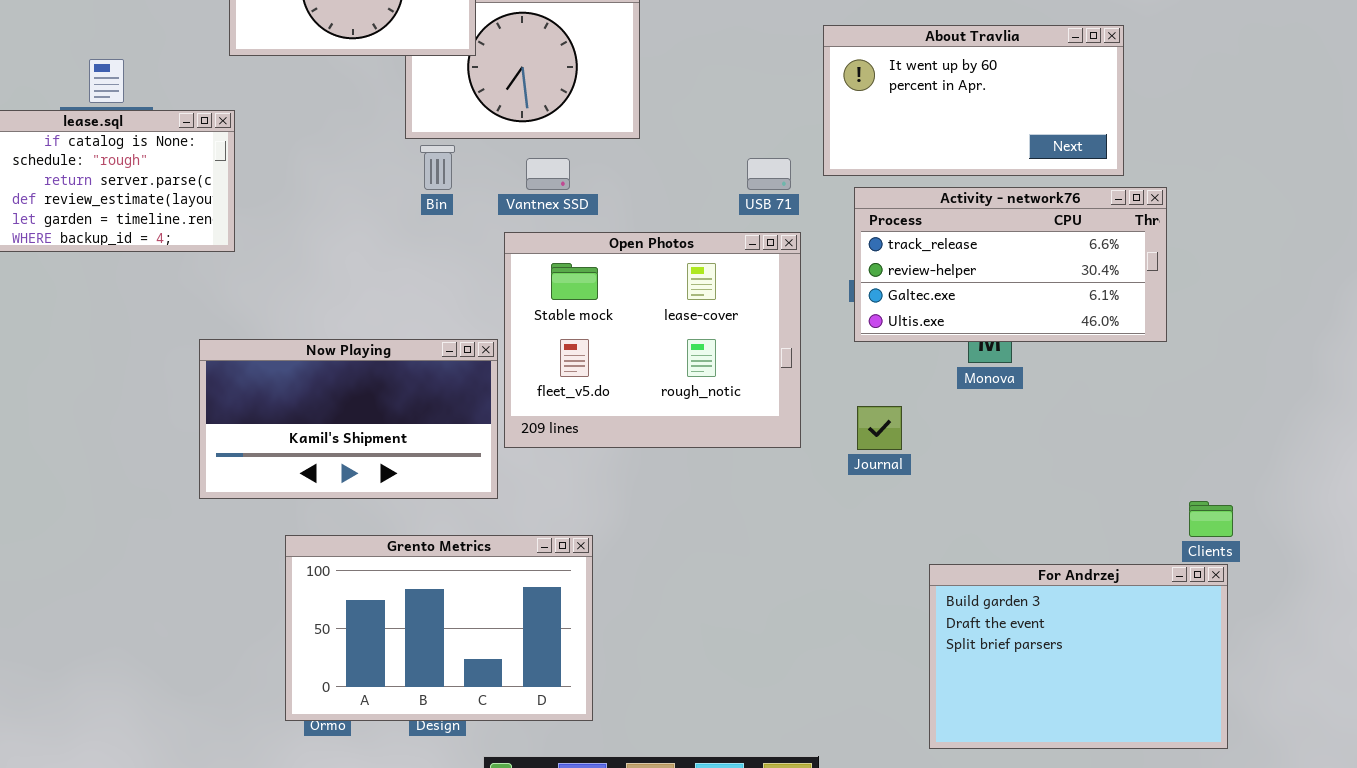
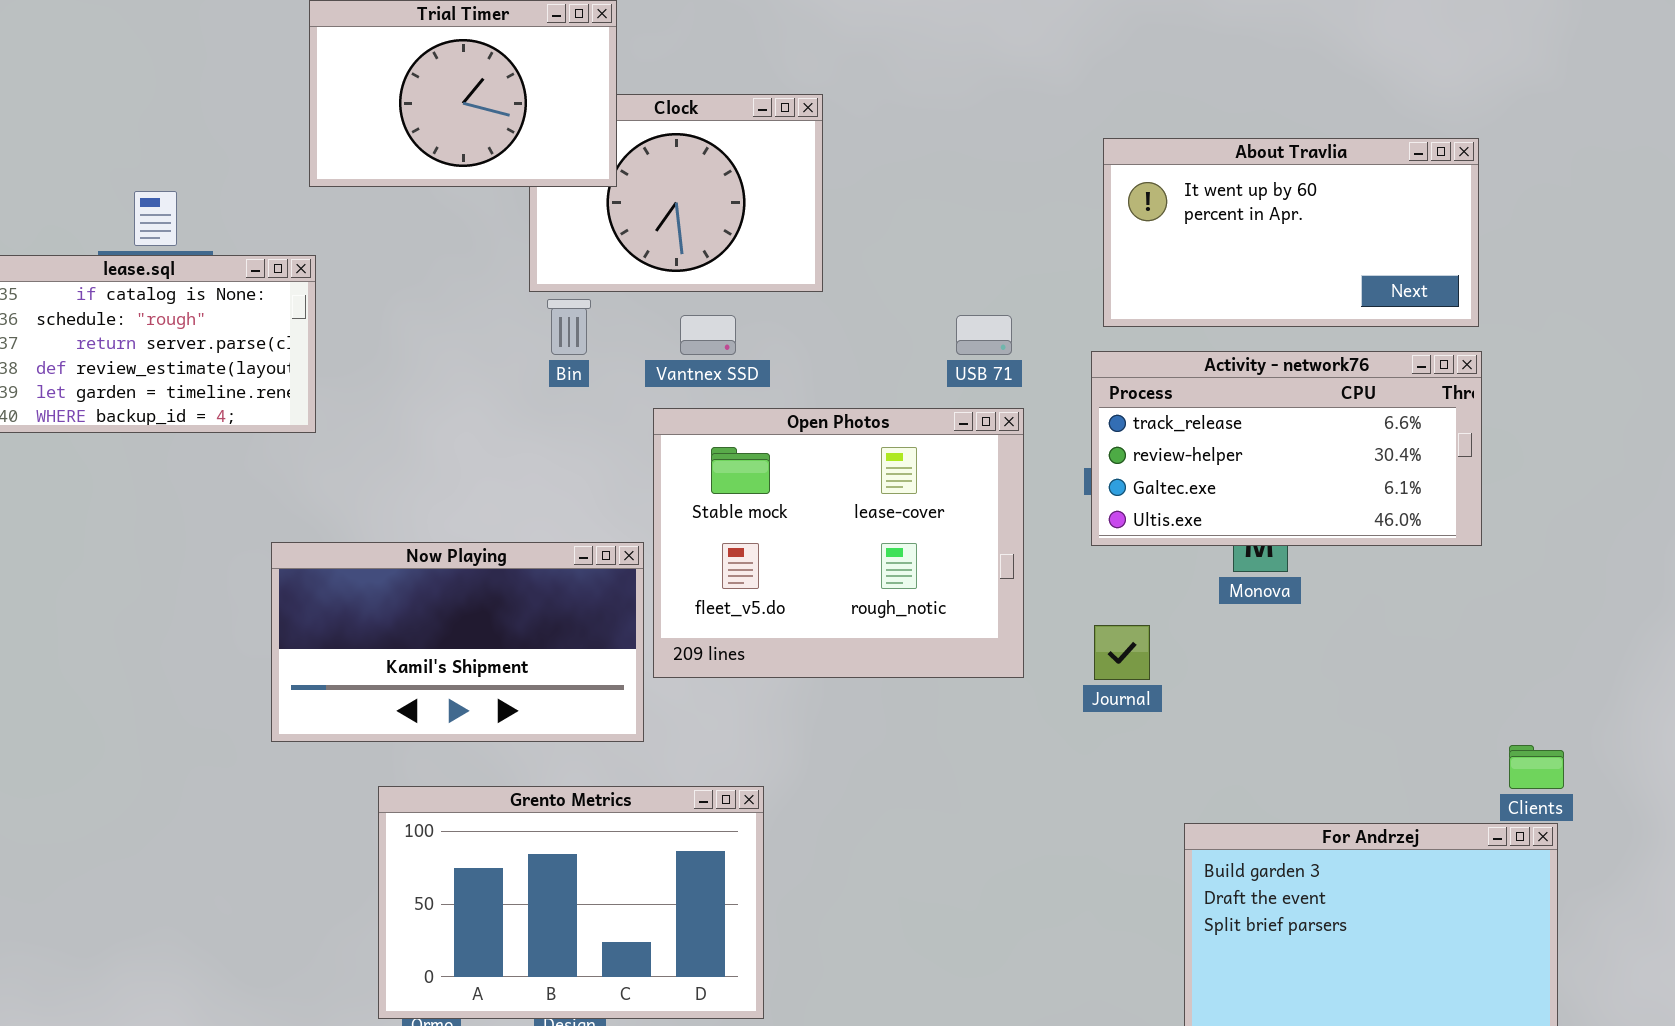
About Travlia: [823,25,1124,176] -> [1103,138,1479,327], moved

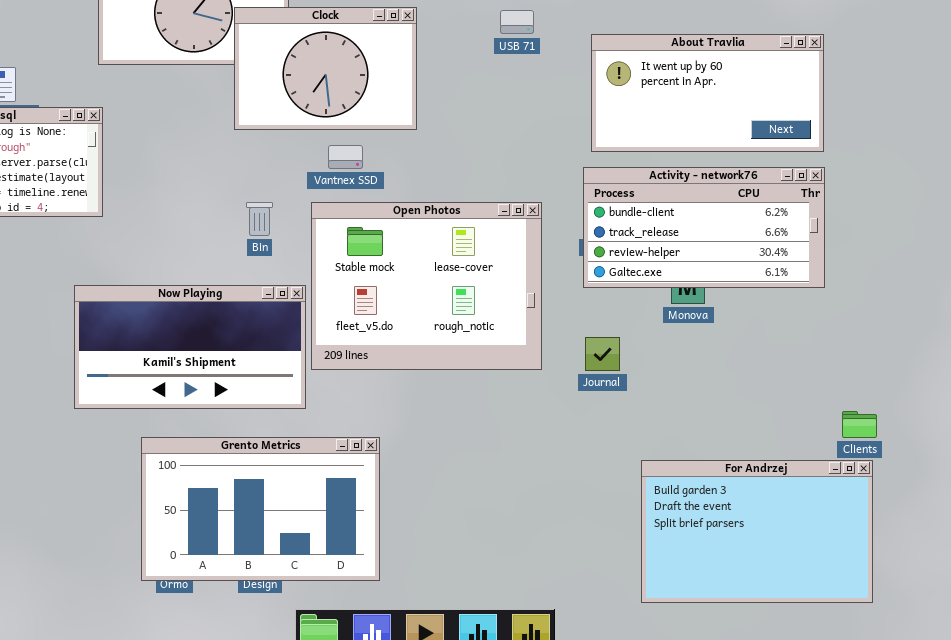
Clock: [529,94,823,292] -> [234,7,417,130], raised
Bin: [547,299,591,355] -> [246,202,273,236], moved
USB 71: [956,315,1012,355] -> [500,10,534,34], moved
Activity - network76: [1091,351,1482,546] -> [583,167,825,288], scrolled up 1 row

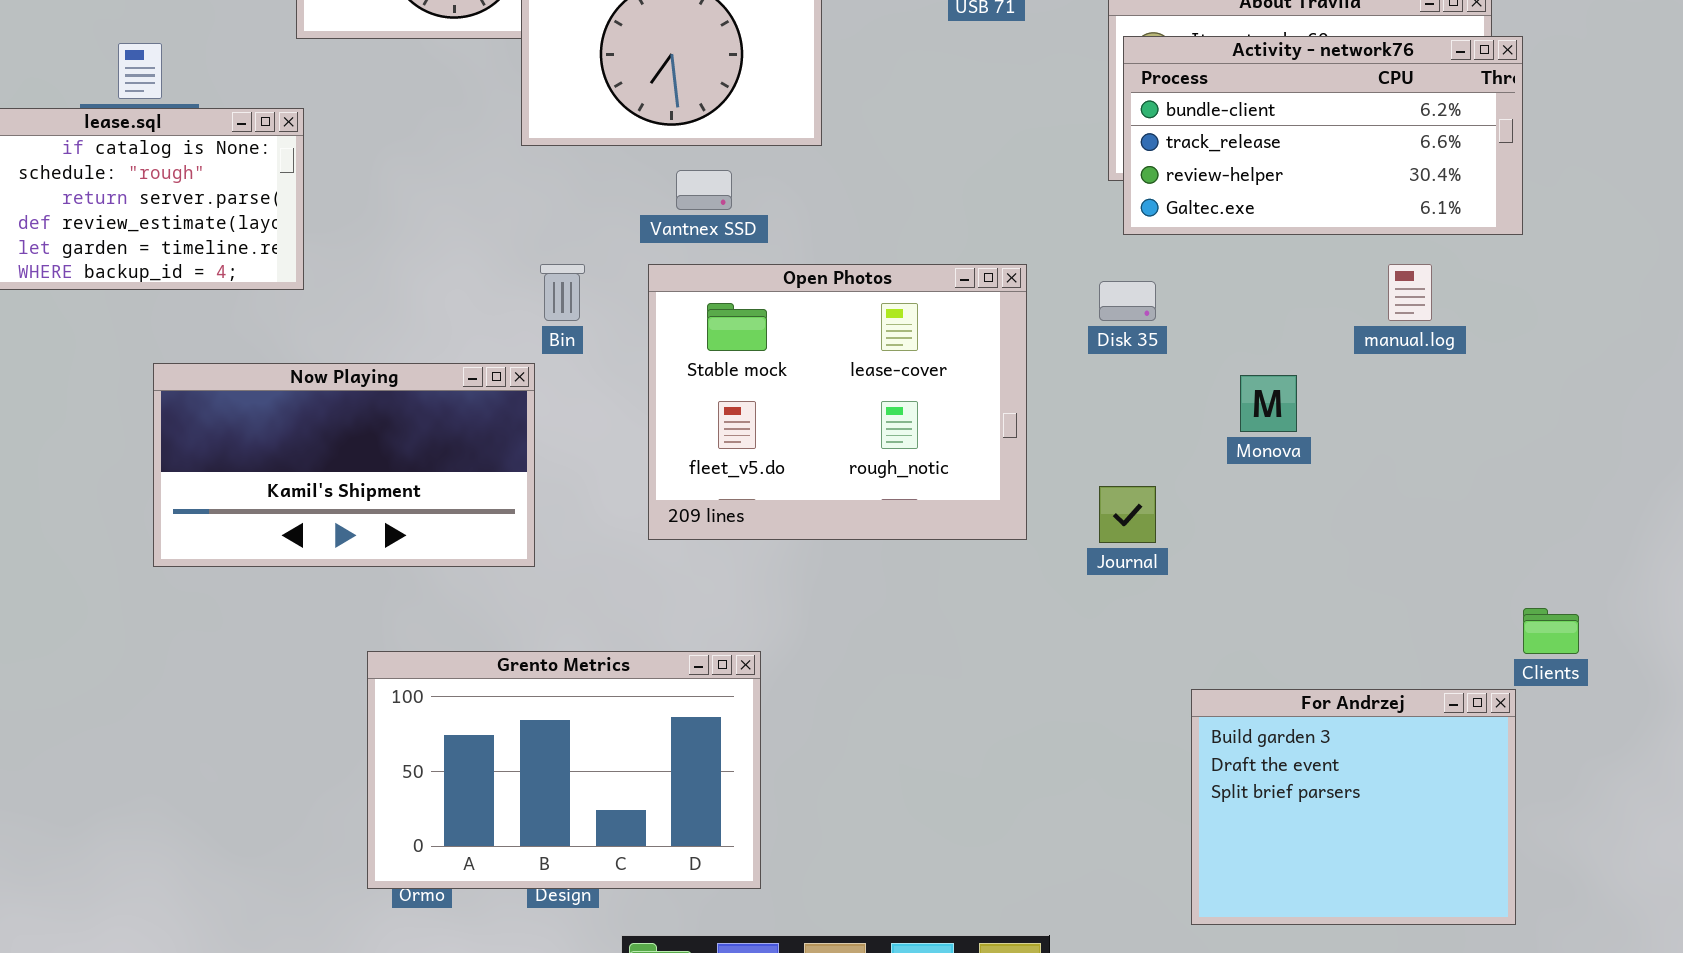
Activity - network76: [583,167,825,288] -> [1123,36,1523,235], moved
Now Playing: [74,285,306,409] -> [153,363,535,567], moved
For Andrzej: [641,460,873,603] -> [1191,689,1516,925], resized

